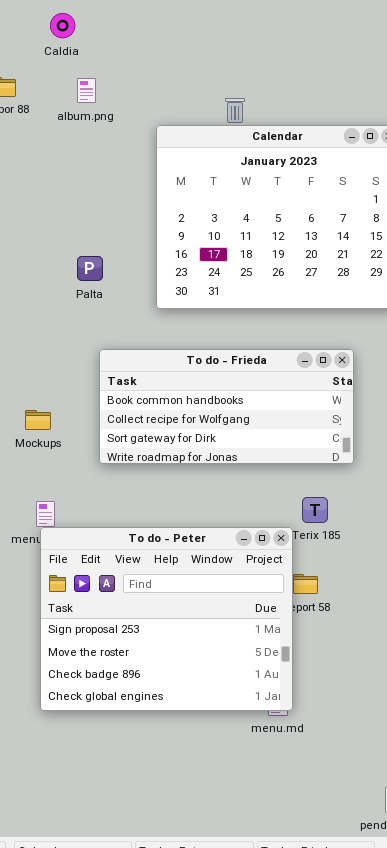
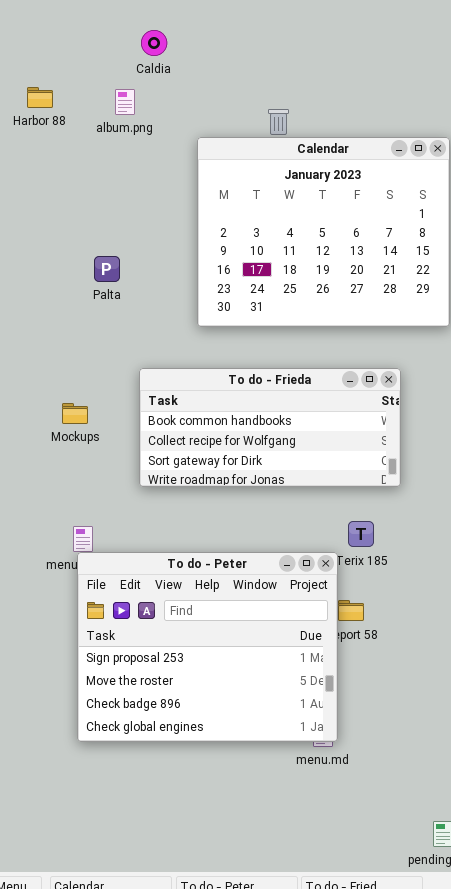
Caldia: [50,13,75,38] -> [141,30,167,56], moved
Palta: [77,256,103,281] -> [94,256,120,282], moved
Mockups: [25,410,51,430] -> [62,403,88,424], moved

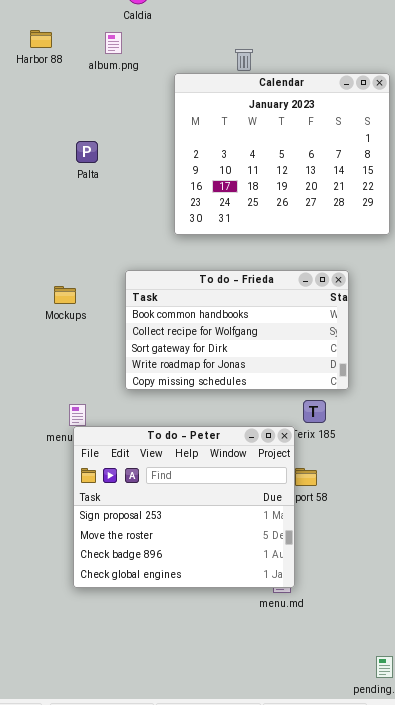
Palta: [94,256,120,282] -> [76,141,98,163], moved
To do - Frieda: [139,368,401,487] -> [125,270,349,390], resized
Mockups: [62,403,88,424] -> [54,286,76,304], moved

